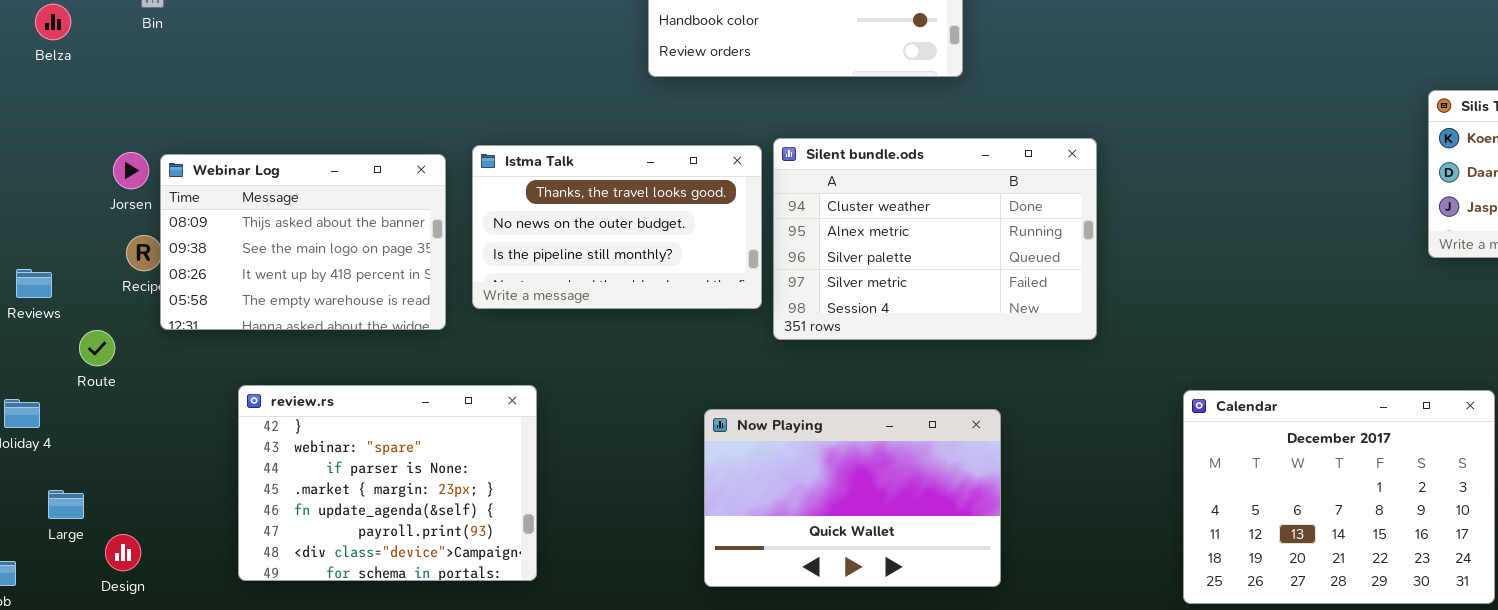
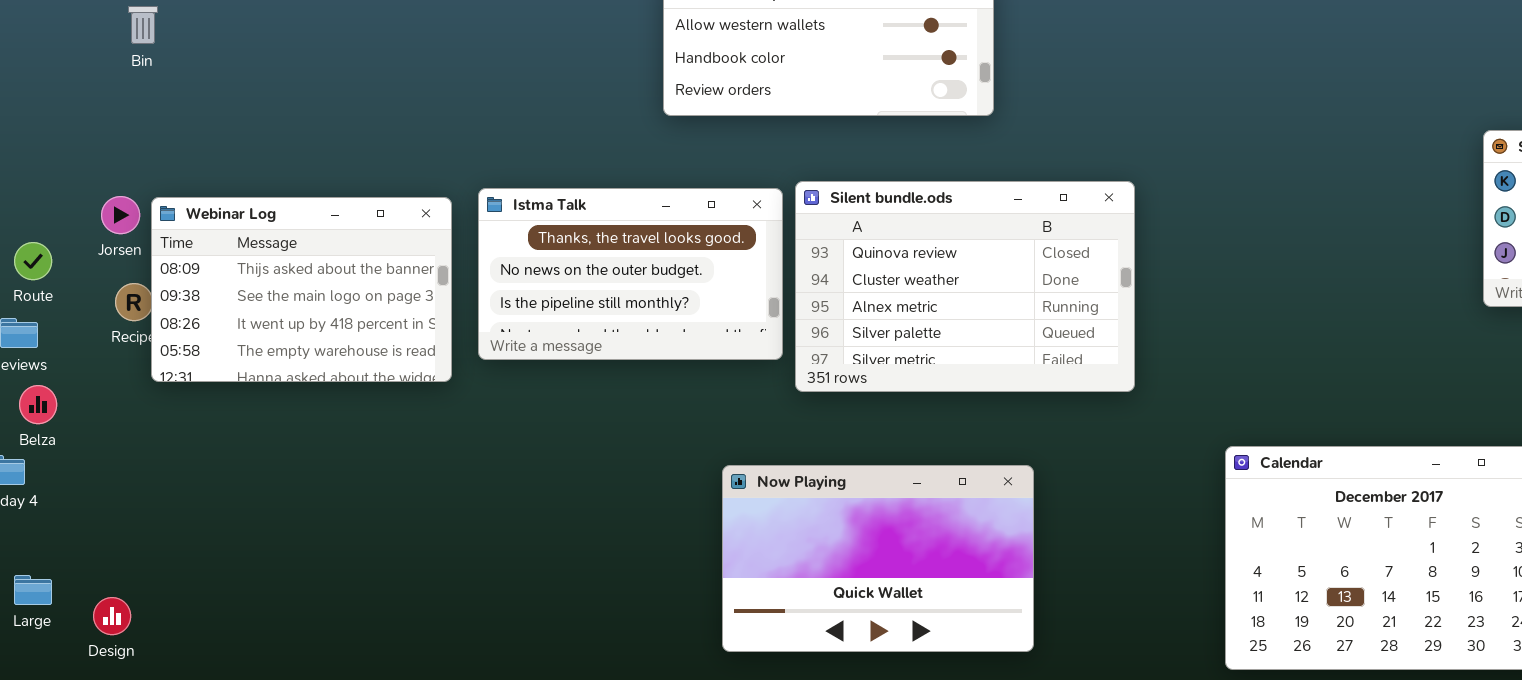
Belza: [35,4,71,40] -> [19,385,57,424], moved
Silent bundle.ods: [773,138,1097,340] -> [795,181,1135,392], scrolled up 1 row
Route: [79,330,115,366] -> [14,242,52,280], moved
review.rs: [238,385,537,581] -> none, closed
Large: [48,490,84,519] -> [14,575,52,605], moved

